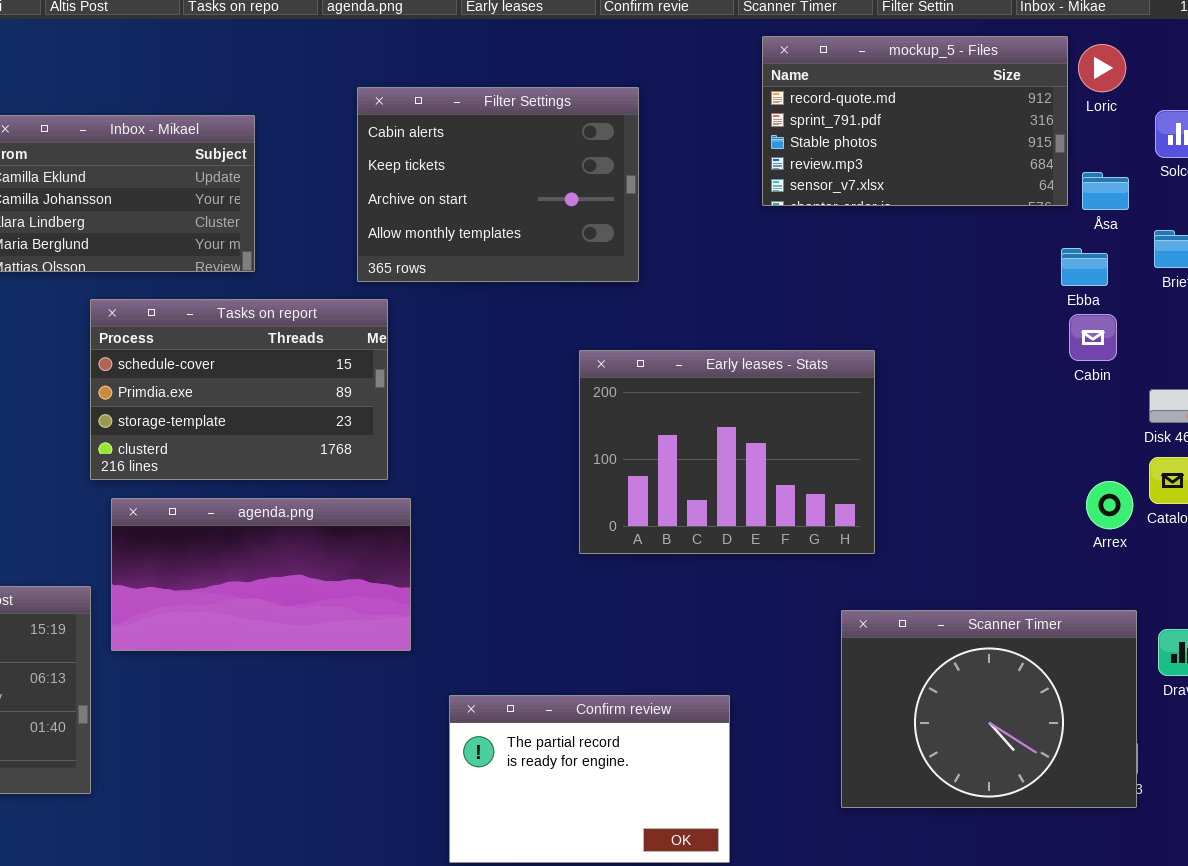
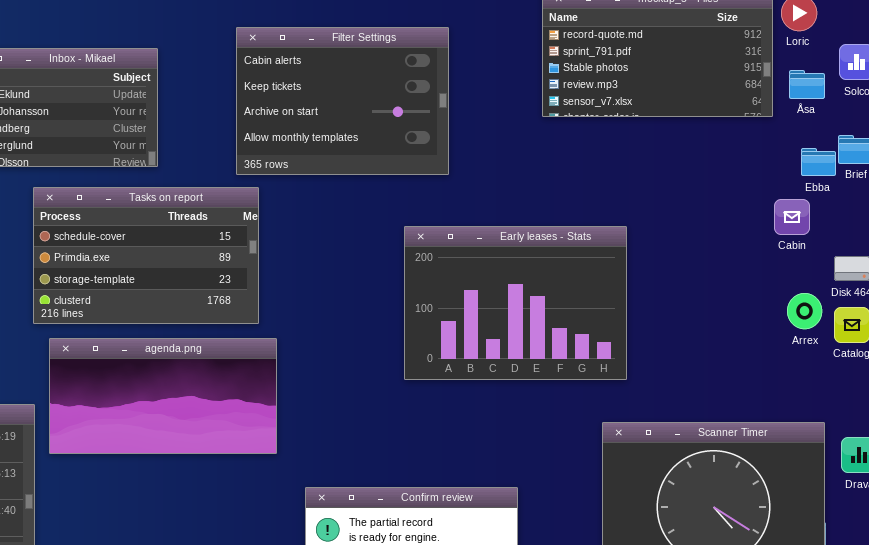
Åsa: [1082,172,1129,210] -> [789,70,825,99], moved
Ebba: [1061,248,1108,286] -> [801,148,836,176], moved
Arrex: [1086,481,1133,529] -> [787,293,822,329], moved

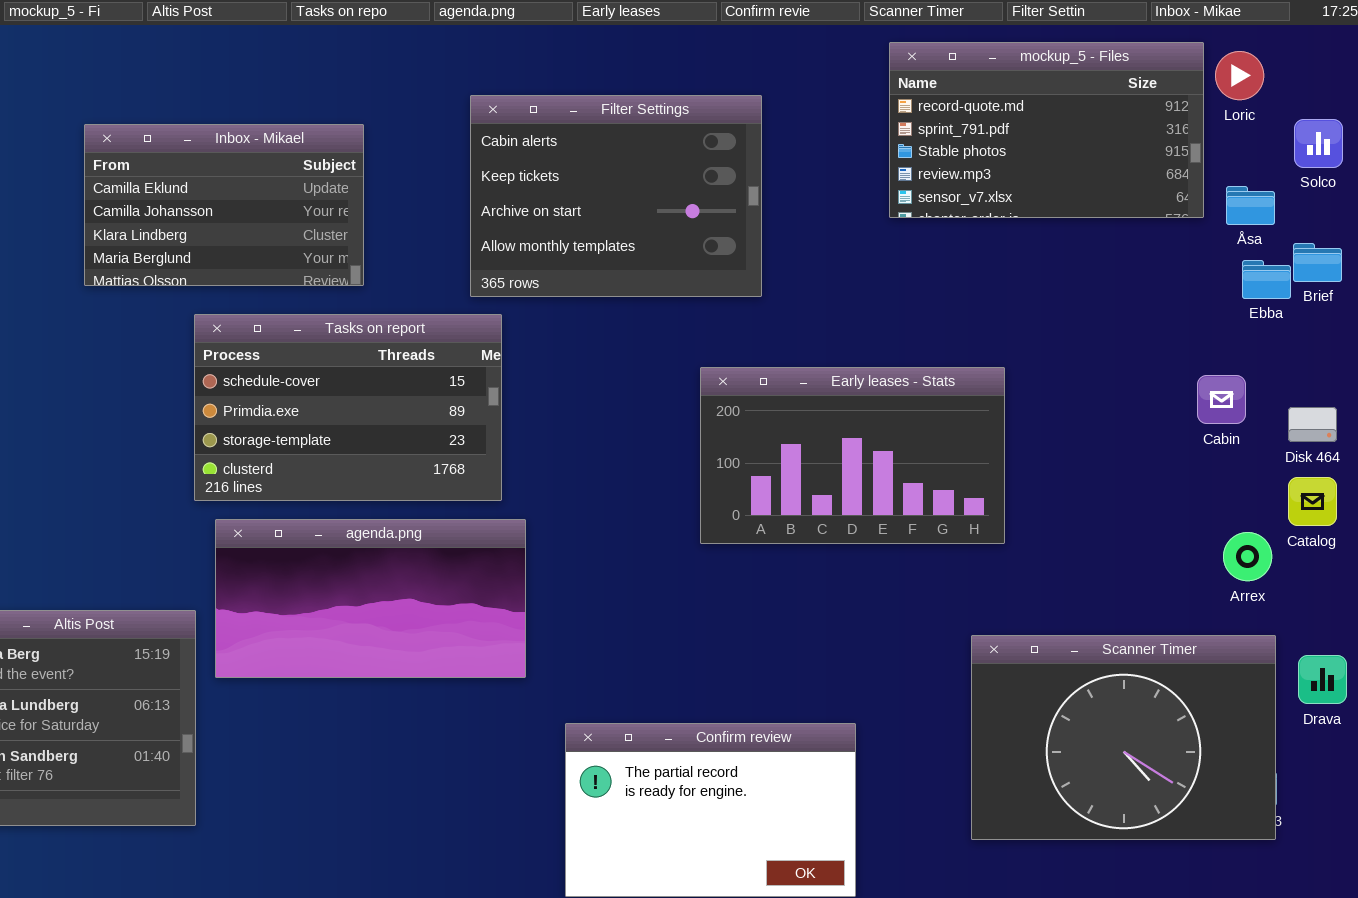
Åsa: [789,70,825,99] -> [1226,186,1275,225], moved
Cabin: [774,199,810,235] -> [1197,375,1246,424], moved
Early leases - Stats: [404,226,627,380] -> [700,367,1005,544], resized
Arrex: [787,293,822,329] -> [1223,532,1272,581], moved

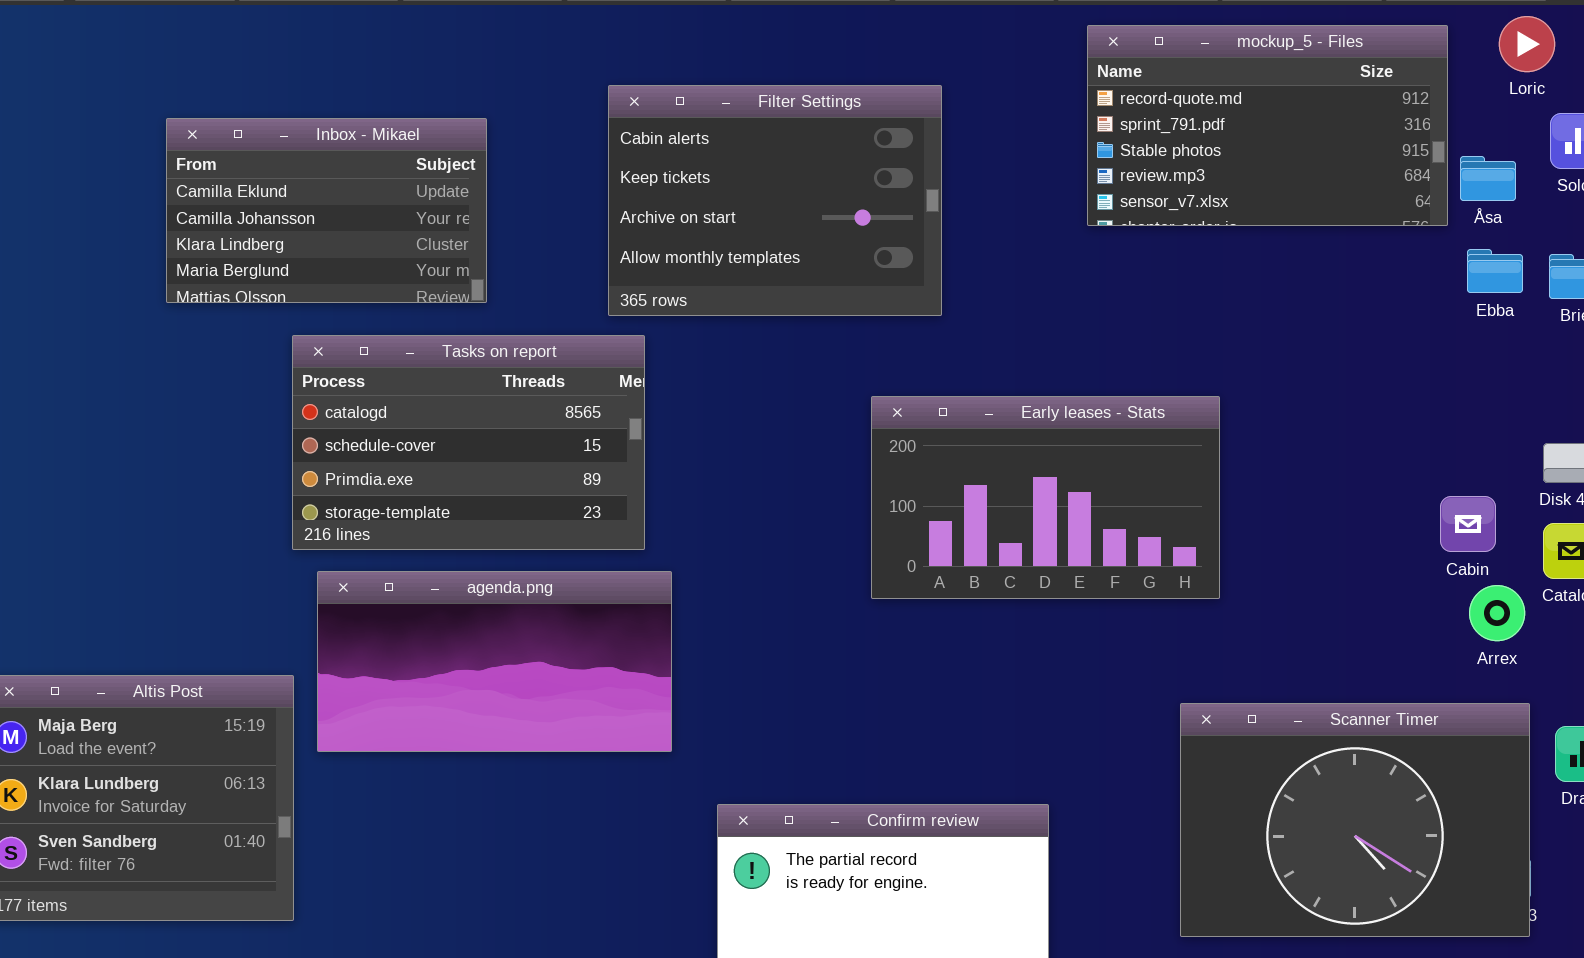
Loric: [1215,51,1264,100] -> [1499,16,1555,72], moved
Åsa: [1226,186,1275,225] -> [1460,156,1516,201], moved
Ebba: [1242,260,1291,299] -> [1467,249,1523,293], moved
Tasks on report: [194,314,502,501] -> [292,335,645,550], scrolled up 1 row
Cabin: [1197,375,1246,424] -> [1440,496,1496,552], moved

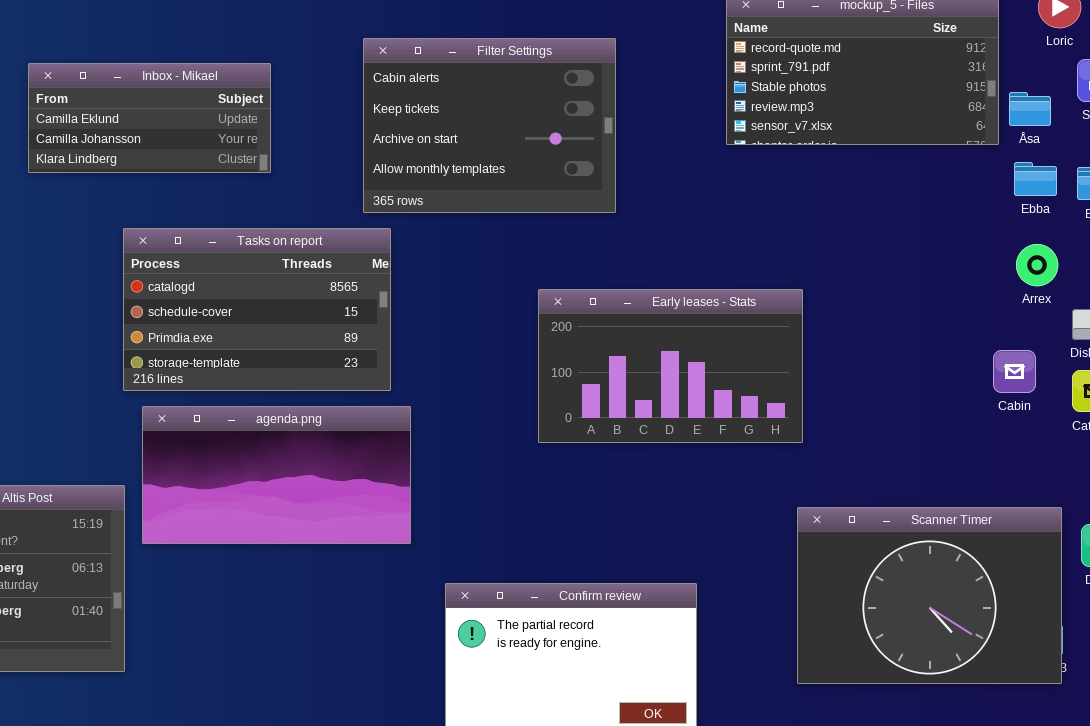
Inbox - Mikael: [166,118,487,303] -> [28,63,271,173], resized
Early leases - Stats: [871,396,1220,599] -> [538,289,803,443], moved
Arrex: [1469,585,1525,641] -> [1016,244,1058,286], moved

